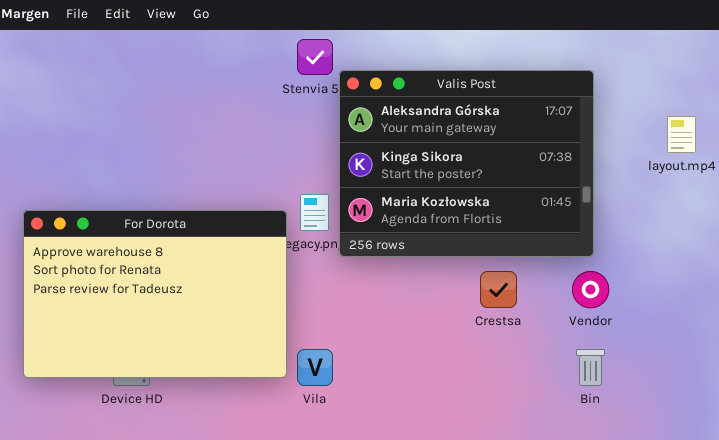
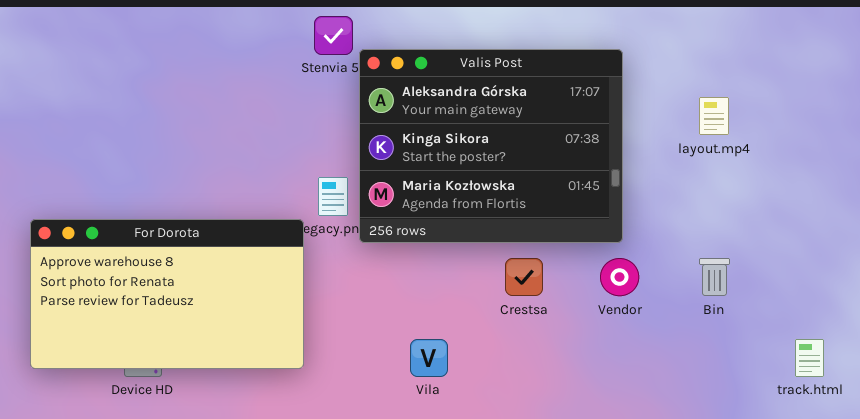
For Dorota: [23,210,287,378] -> [30,219,304,369], resized
Vila: [297,349,333,386] -> [410,339,448,377], moved
Bin: [576,349,605,386] -> [699,258,730,296], moved

